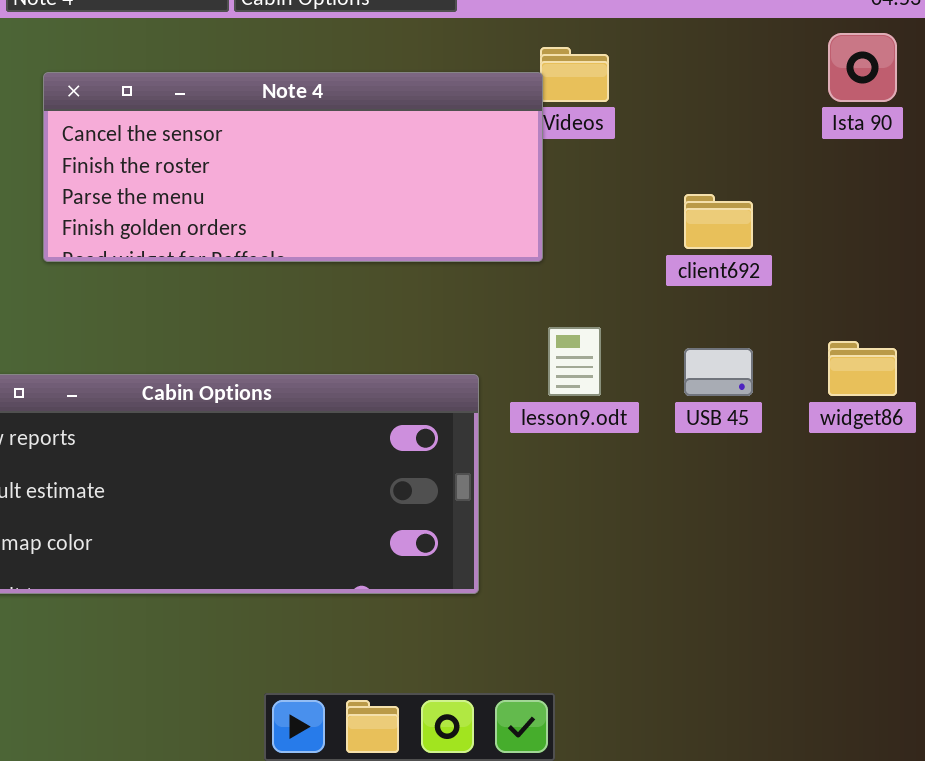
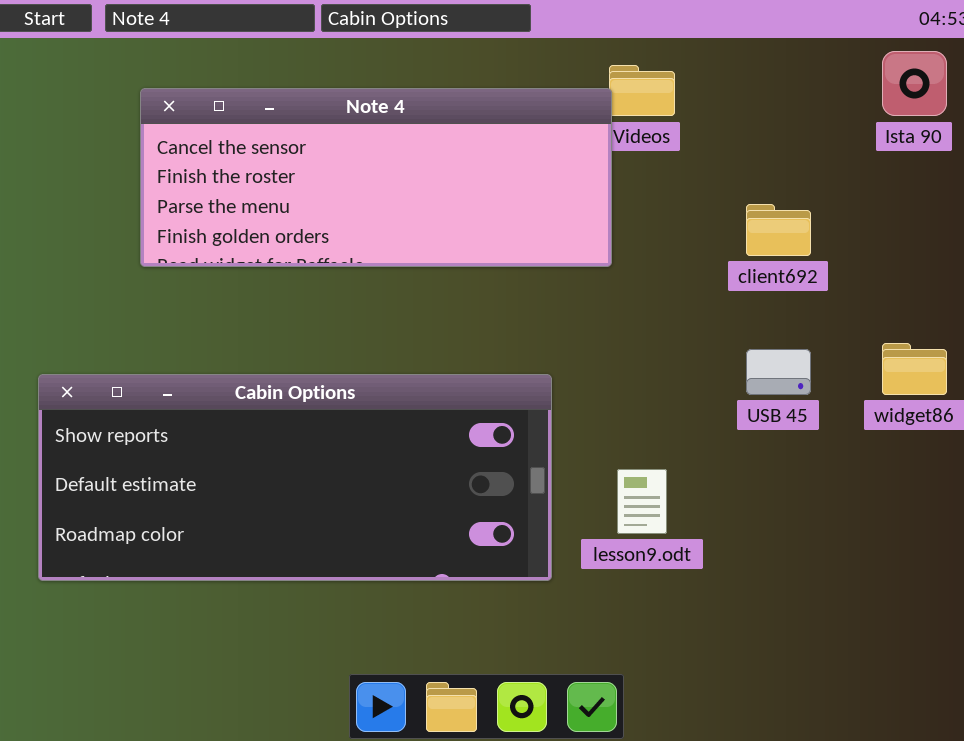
lesson9.odt: [548,327,601,396] -> [617,469,667,534], moved

